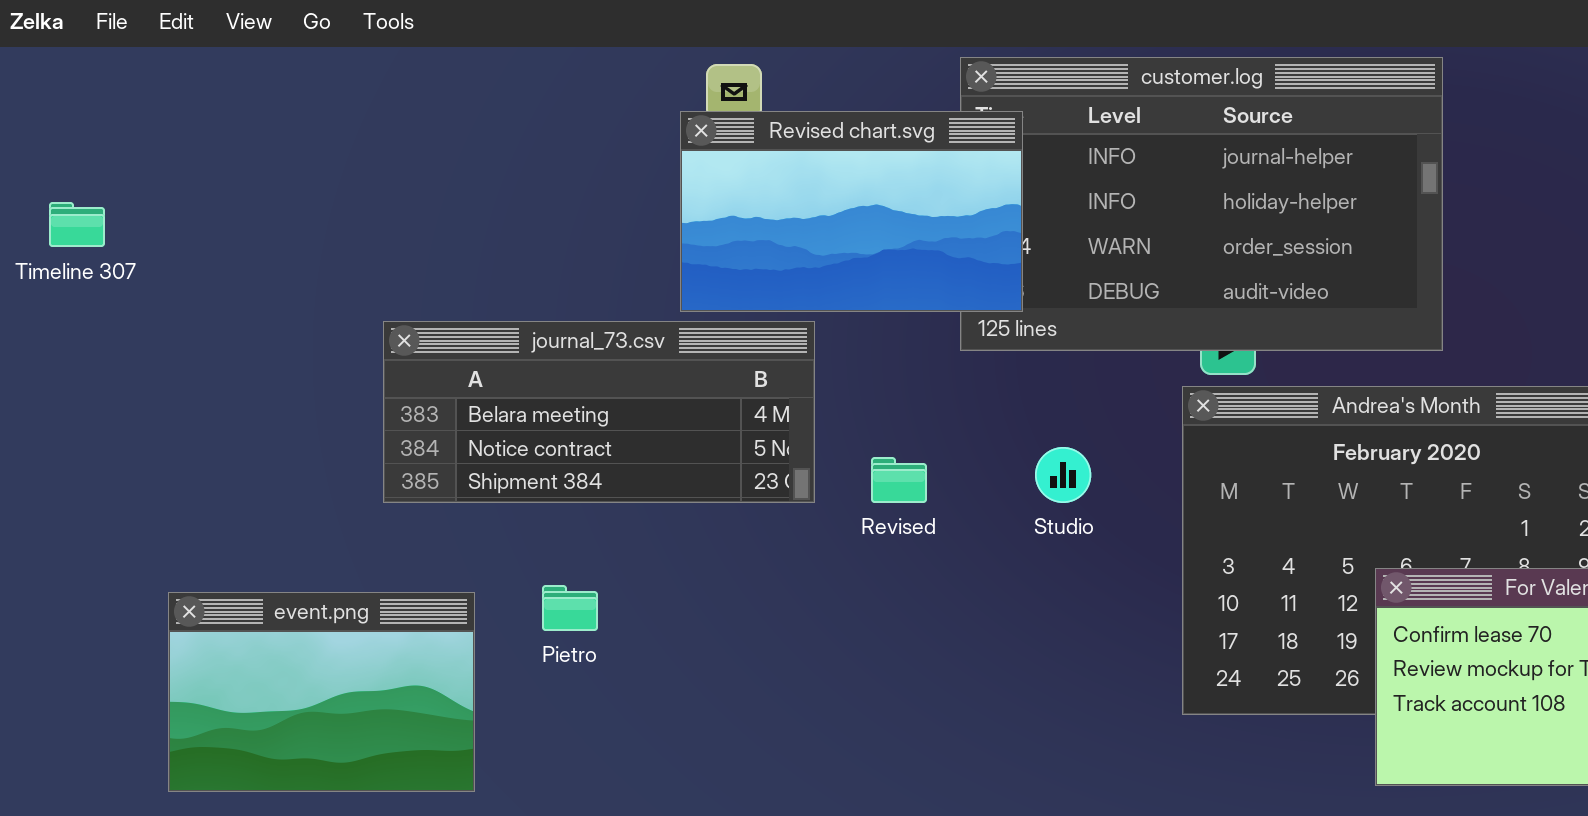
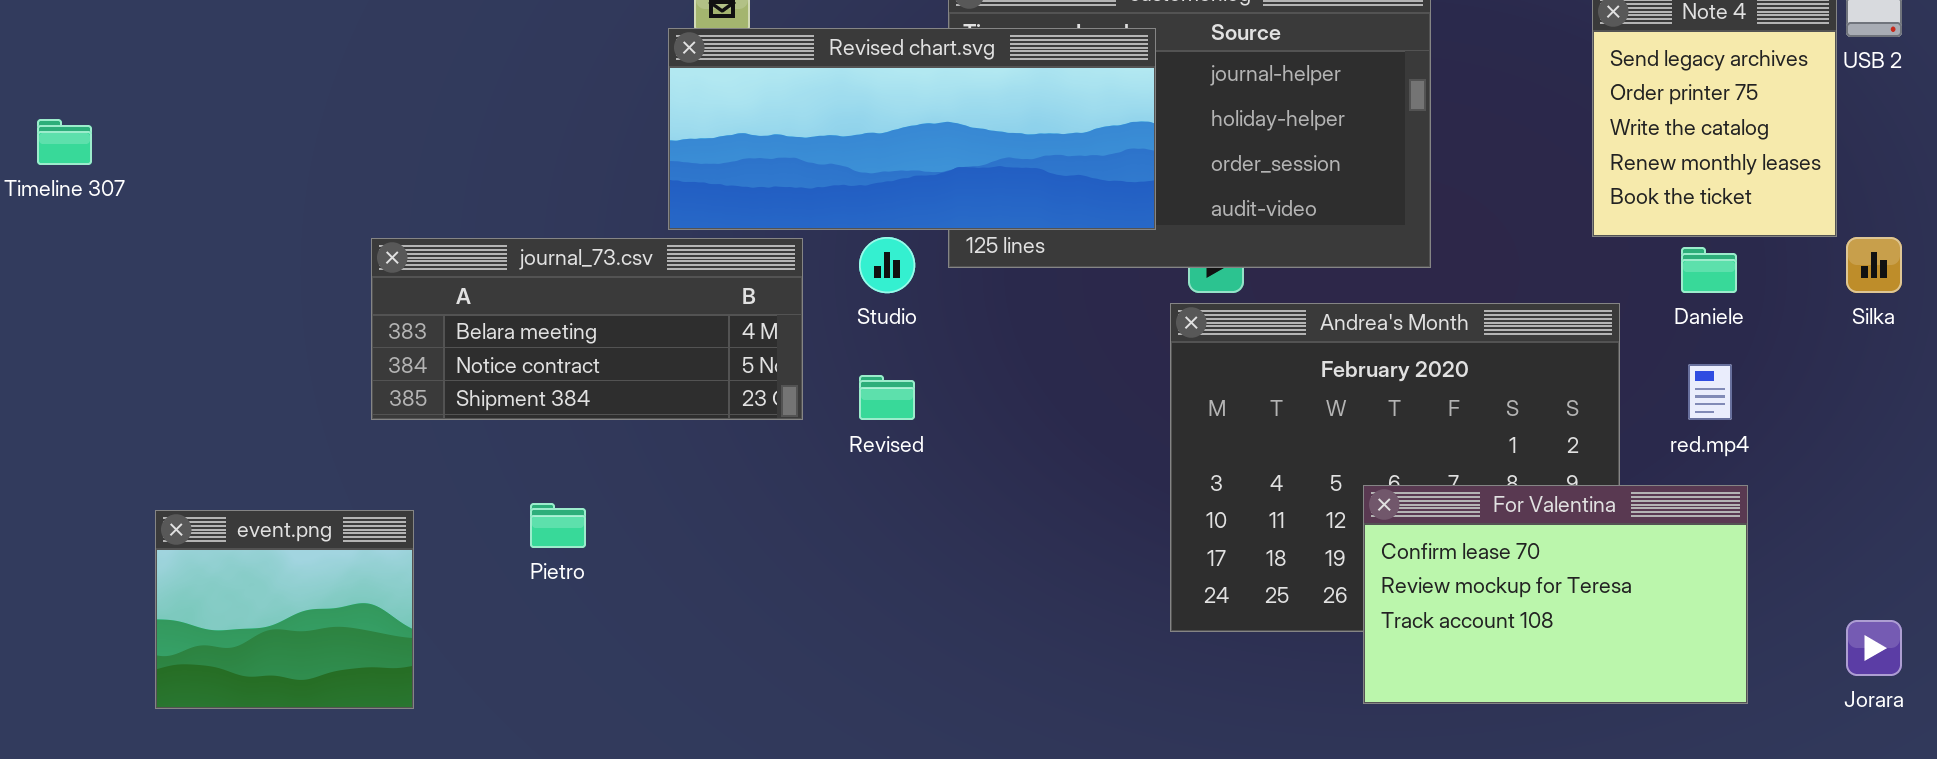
Revised chart.svg: [680,111,1023,312] -> [668,28,1156,230], resized
Studio: [1035,447,1091,503] -> [859,237,915,293], moved
event.png: [168,592,475,792] -> [155,510,414,709], resized

